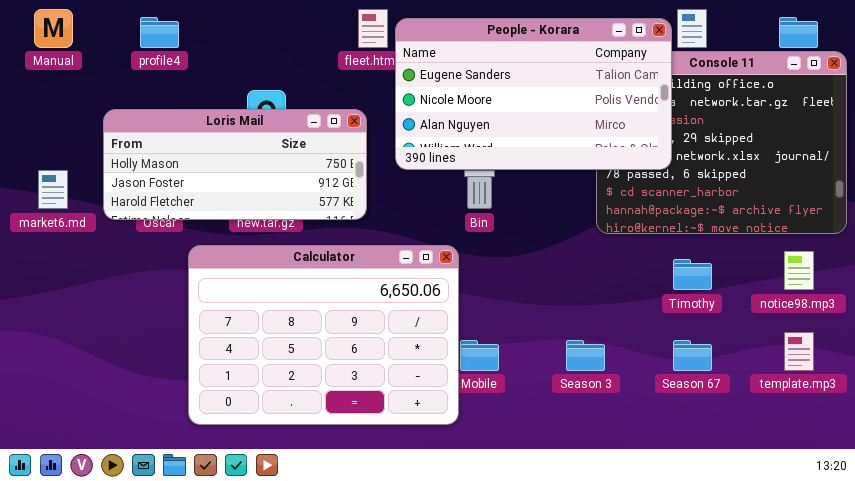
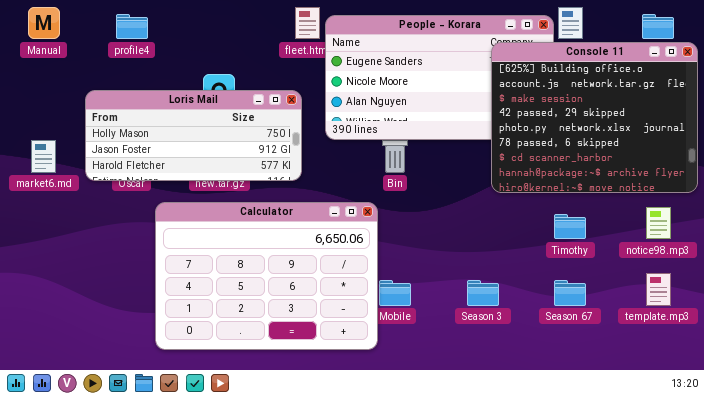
Console 11: [596,51,847,234] -> [491,42,698,193], raised

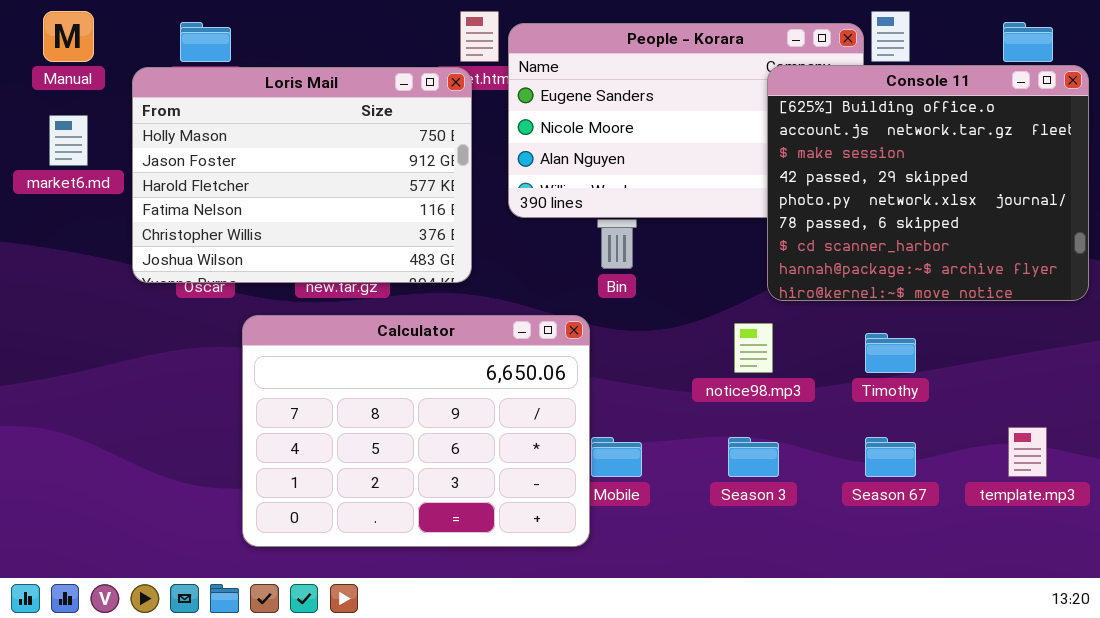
Loris Mail: [85,90,302,181] -> [132,67,472,283], resized
market6.md: [31,140,56,173] -> [49,115,88,166], moved
notice98.mp3: [646,207,671,239] -> [734,323,773,373], moved

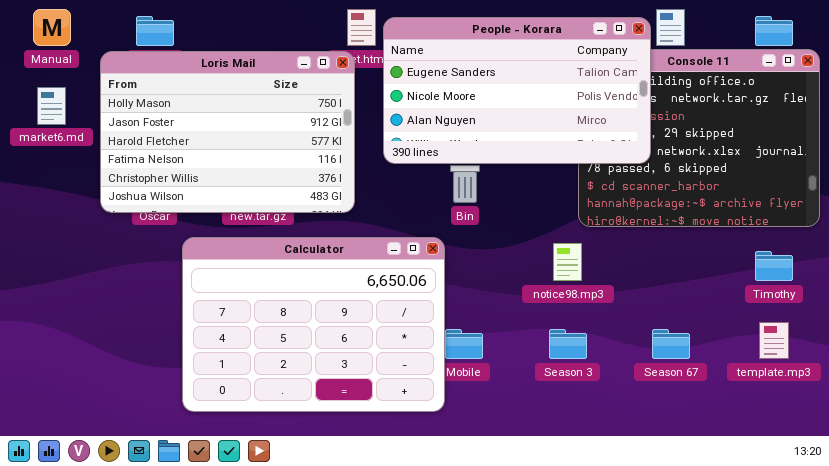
People - Korara: [508,23,864,218] -> [383,17,651,164], raised
Timothy: [865,333,916,373] -> [755,251,793,281], moved

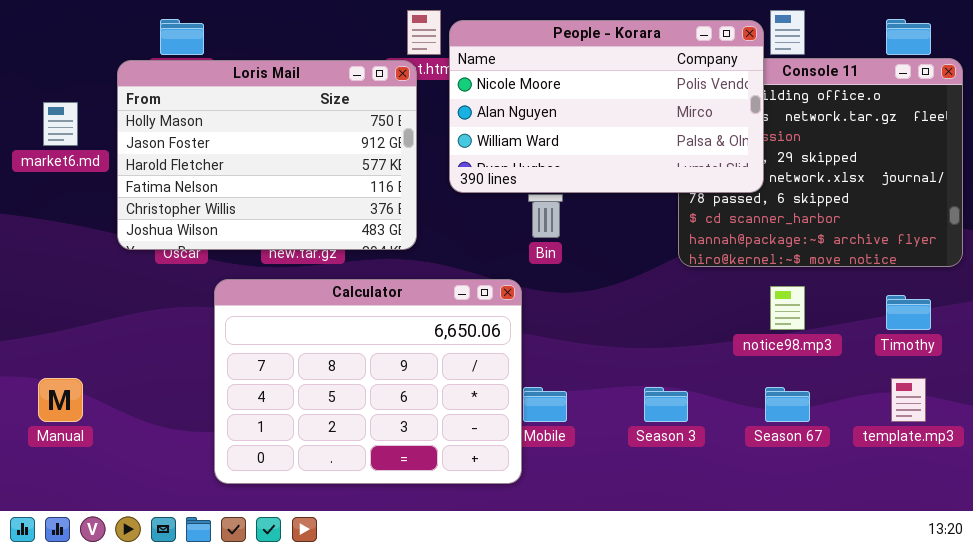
Manual: [33,9,71,46] -> [38,378,83,422], moved
People - Korara: [383,17,651,164] -> [449,20,764,193], scrolled down 1 row
notice98.mp3: [553,243,582,281] -> [770,286,805,330], moved

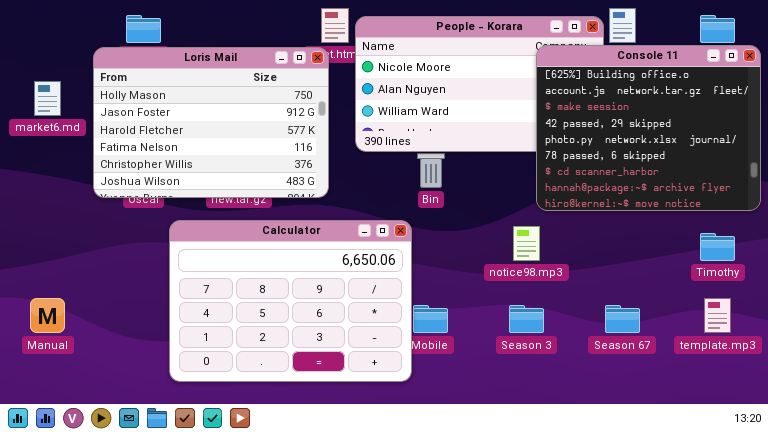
Console 11: [678,58,963,267] -> [536,45,761,211], raised
notice98.mp3: [770,286,805,330] -> [513,226,540,261], moved

